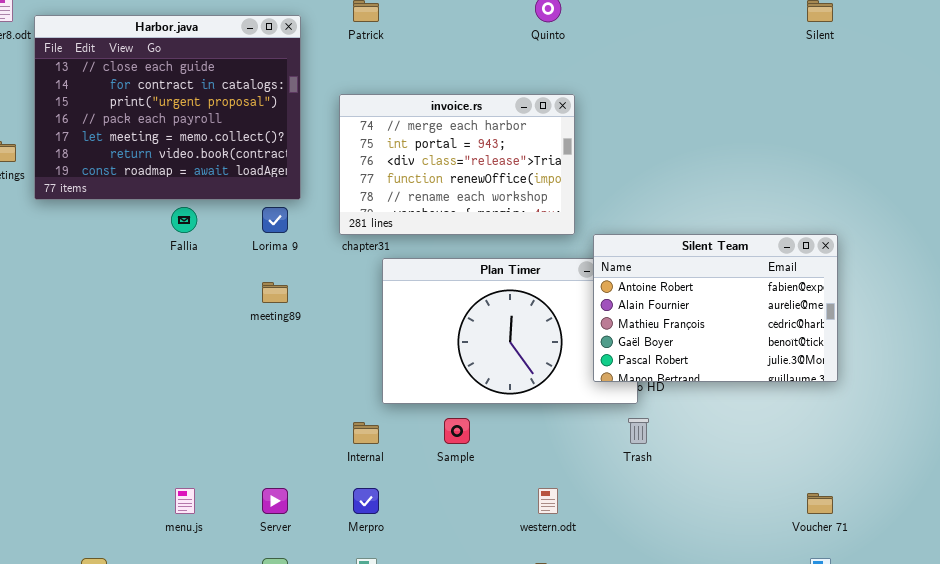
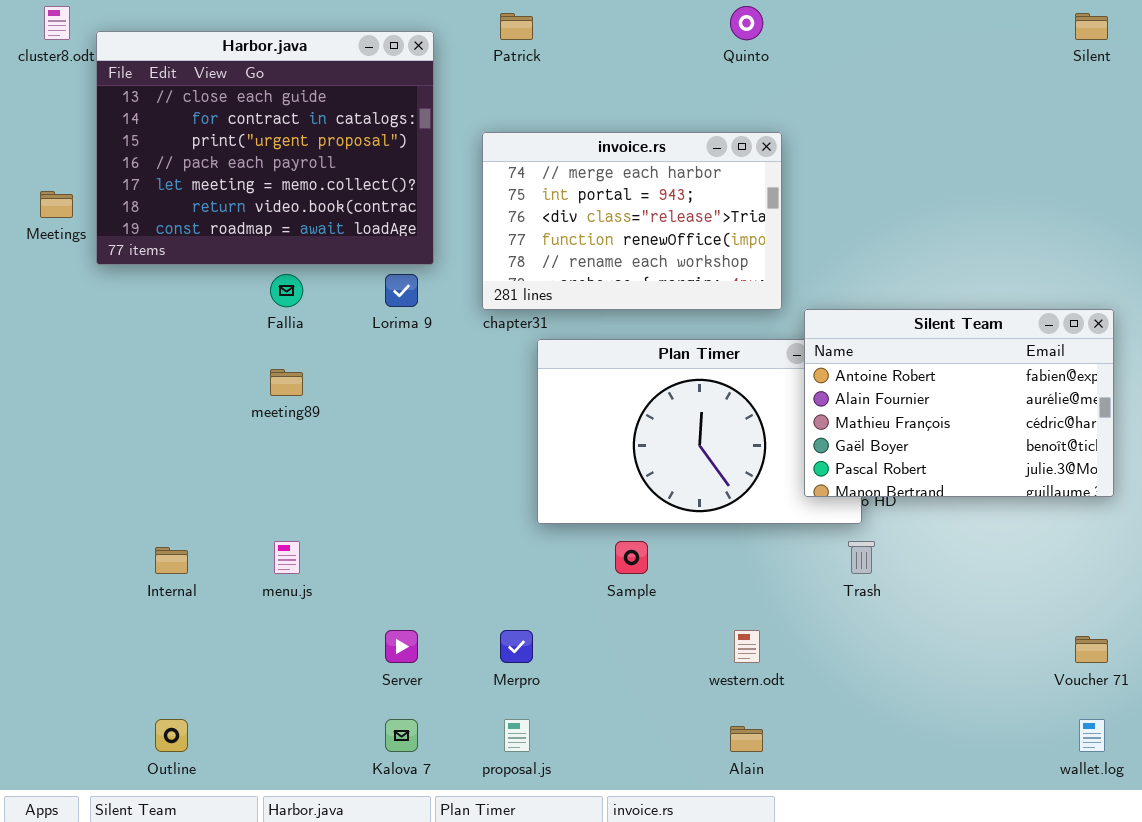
meeting89: [262,282,288,303] -> [270,369,303,396], moved
Internal: [353,422,379,444] -> [155,547,188,574], moved
menu.js: [175,488,195,514] -> [274,541,300,574], moved

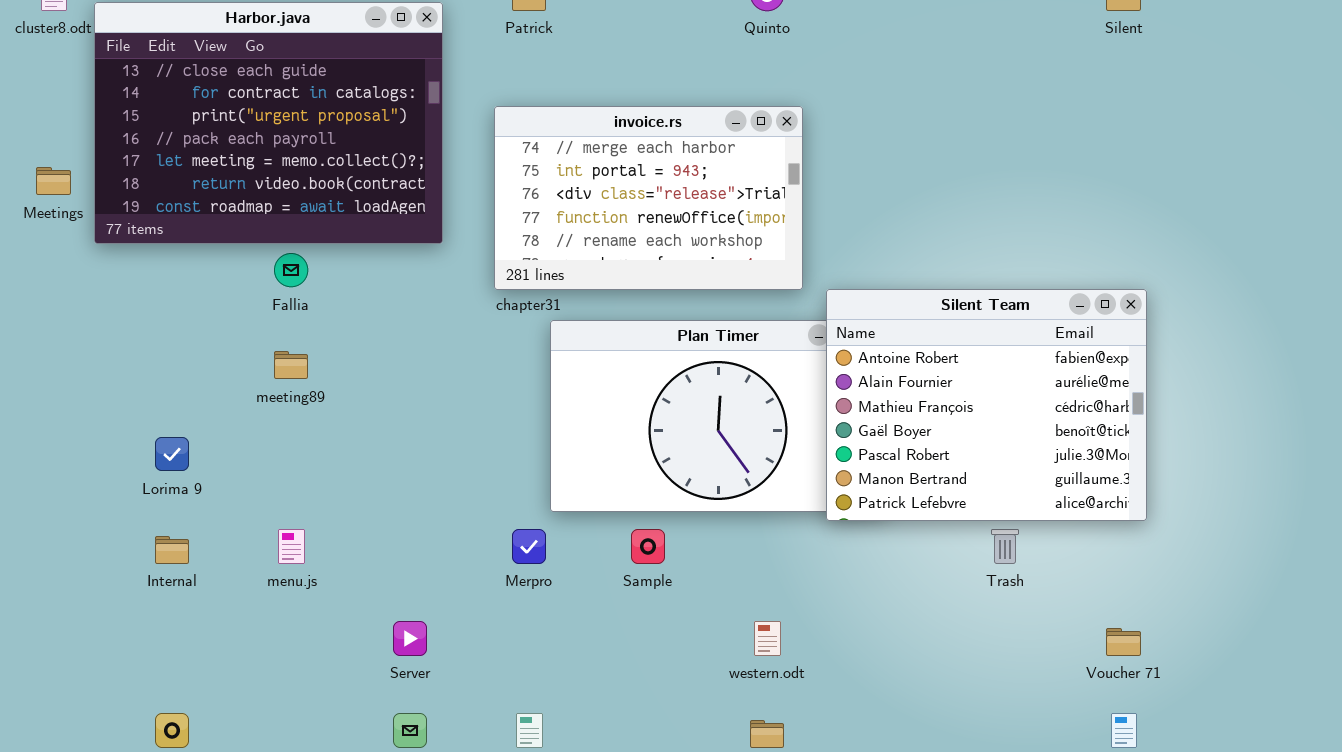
Lorima 9: [385,274,418,307] -> [155,437,189,471], moved
Silent Team: [804,309,1114,497] -> [826,289,1147,521], resized
Trash: [848,541,875,574] -> [991,529,1019,564], moved
Merpro: [500,630,533,663] -> [512,529,546,564], moved

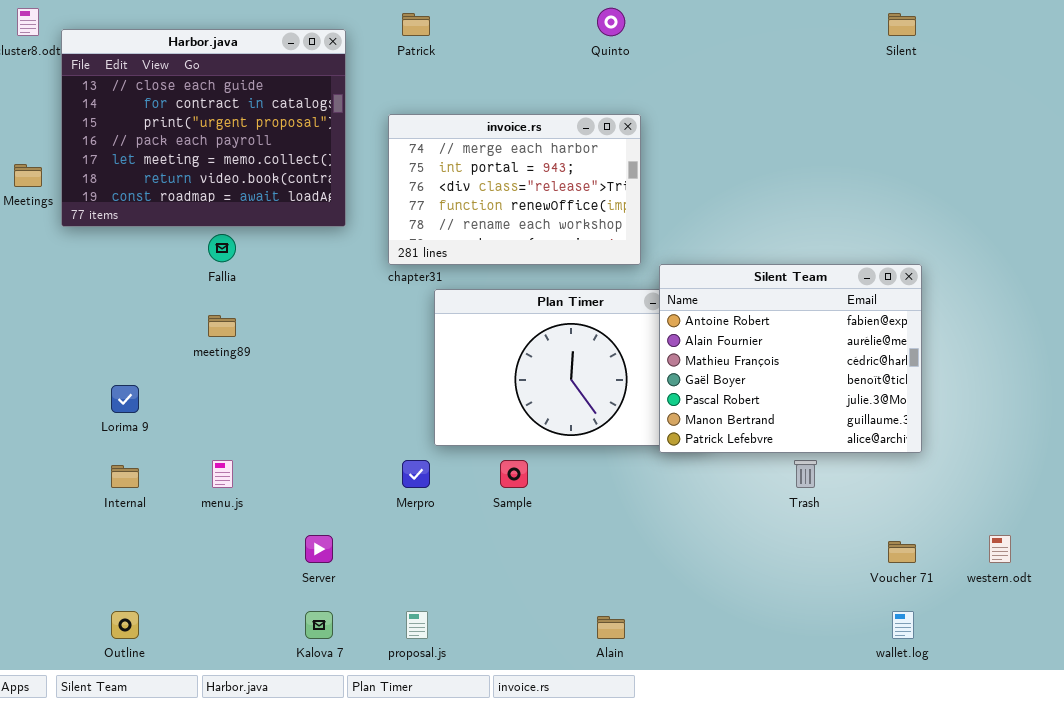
western.odt: [754,621,781,656] -> [989,535,1011,563], moved

